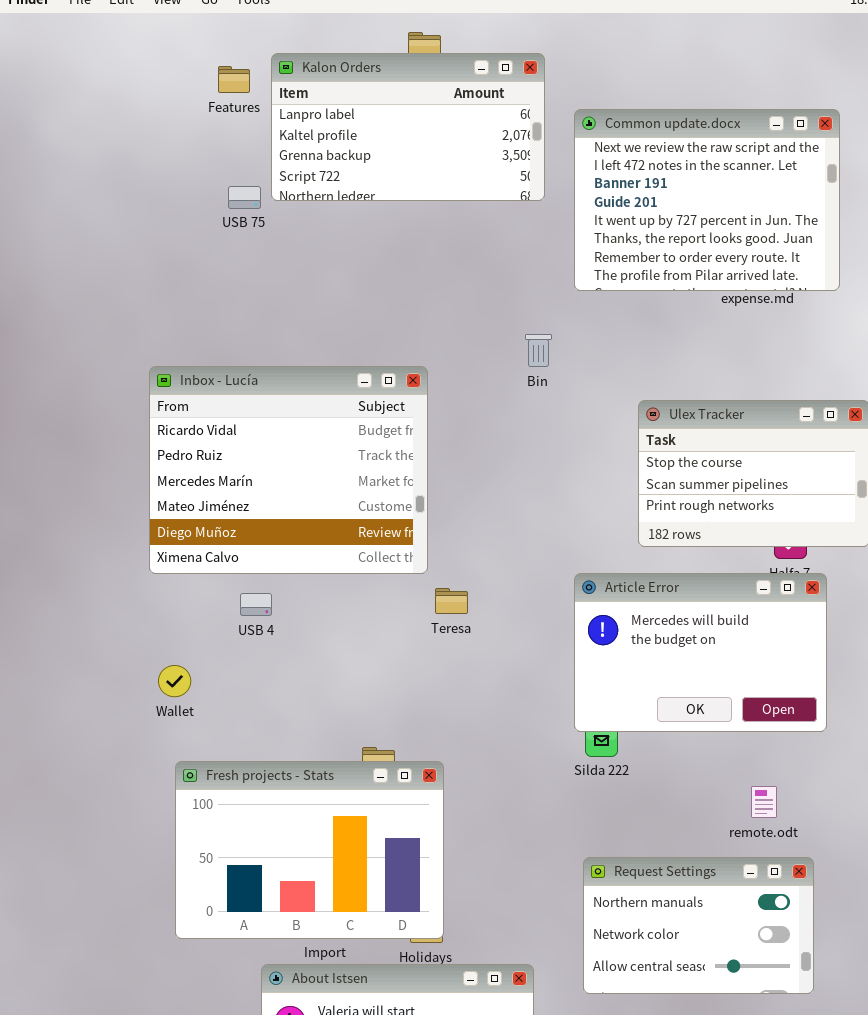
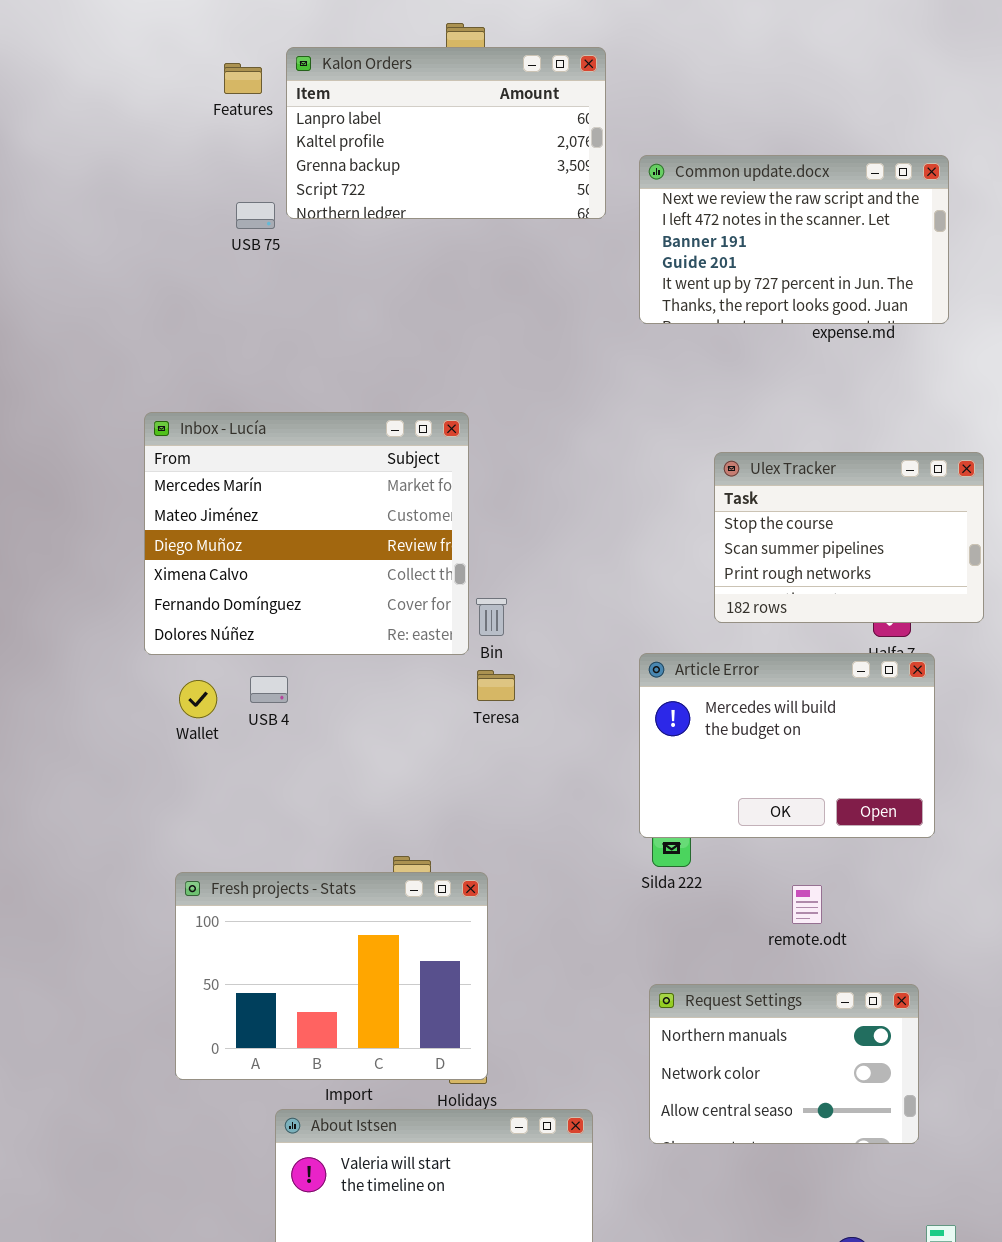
Common update.docx: [574,109,840,291] -> [639,155,949,324], resized
Bin: [525,334,552,367] -> [476,598,507,636], moved
Inbox - Lucía: [149,366,428,574] -> [144,412,469,655], scrolled down 2 rows
Wallet: [158,665,191,697] -> [179,680,217,718], moved
remote.odt: [751,786,777,818] -> [792,885,822,924], moved

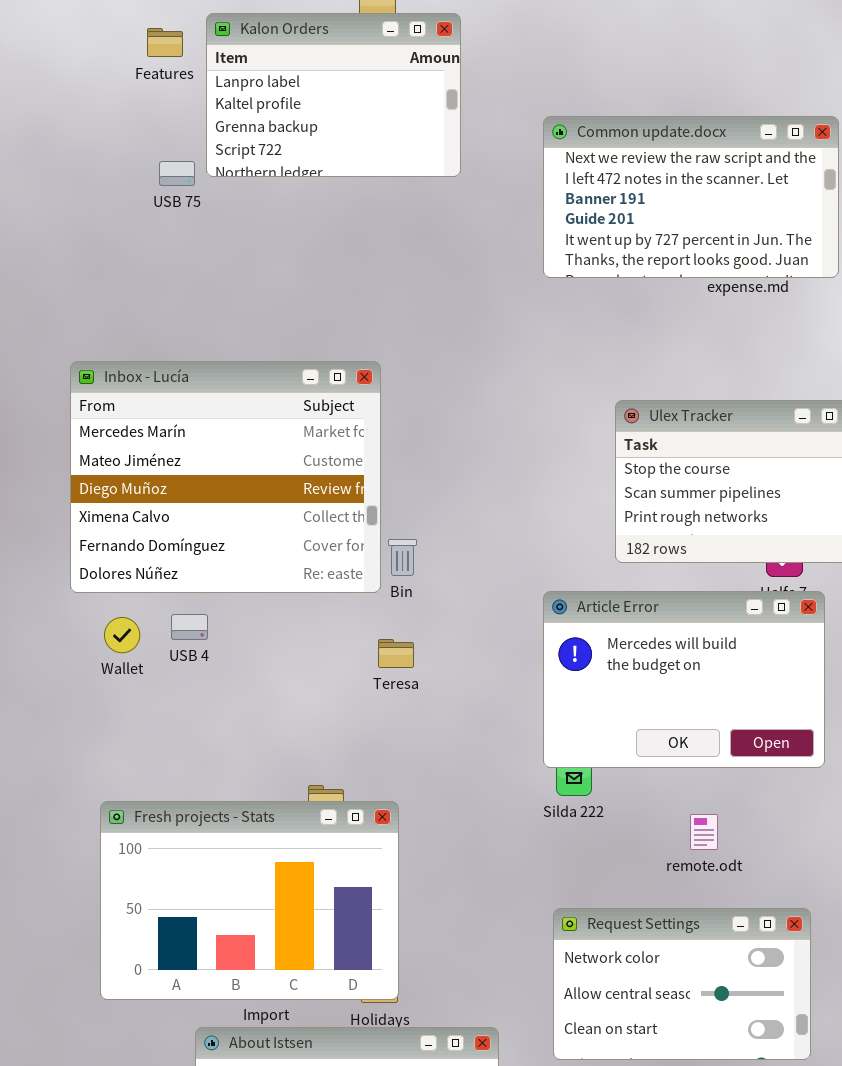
Kalon Orders: [286,47,606,219] -> [206,13,461,177], resized
Teresa: [477,670,515,701] -> [378,639,414,668], moved
Request Settings: [649,984,919,1144] -> [553,908,811,1060], scrolled down 1 row

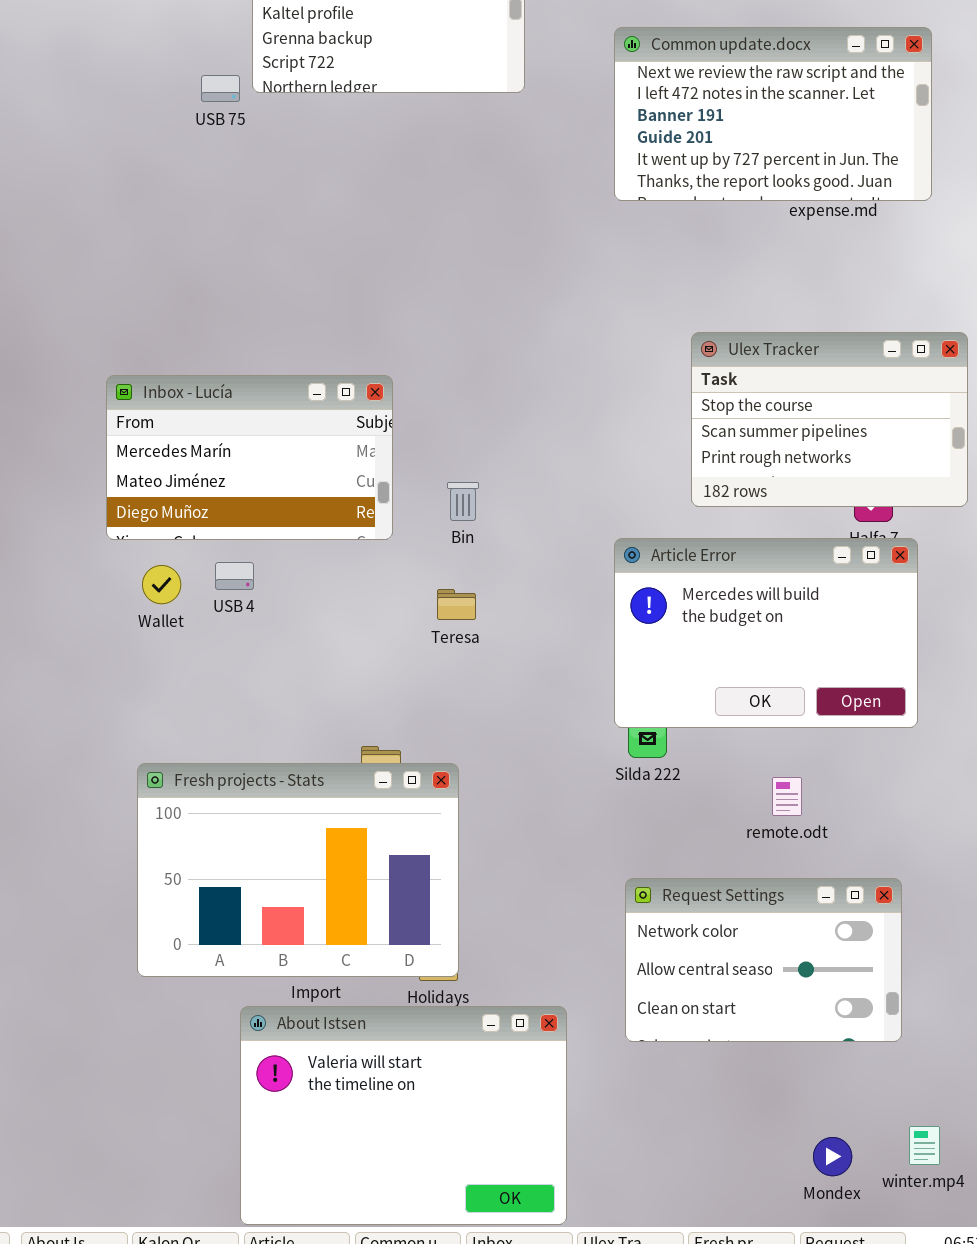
Inbox - Lucía: [70,361,381,593] -> [106,375,393,540], resized

